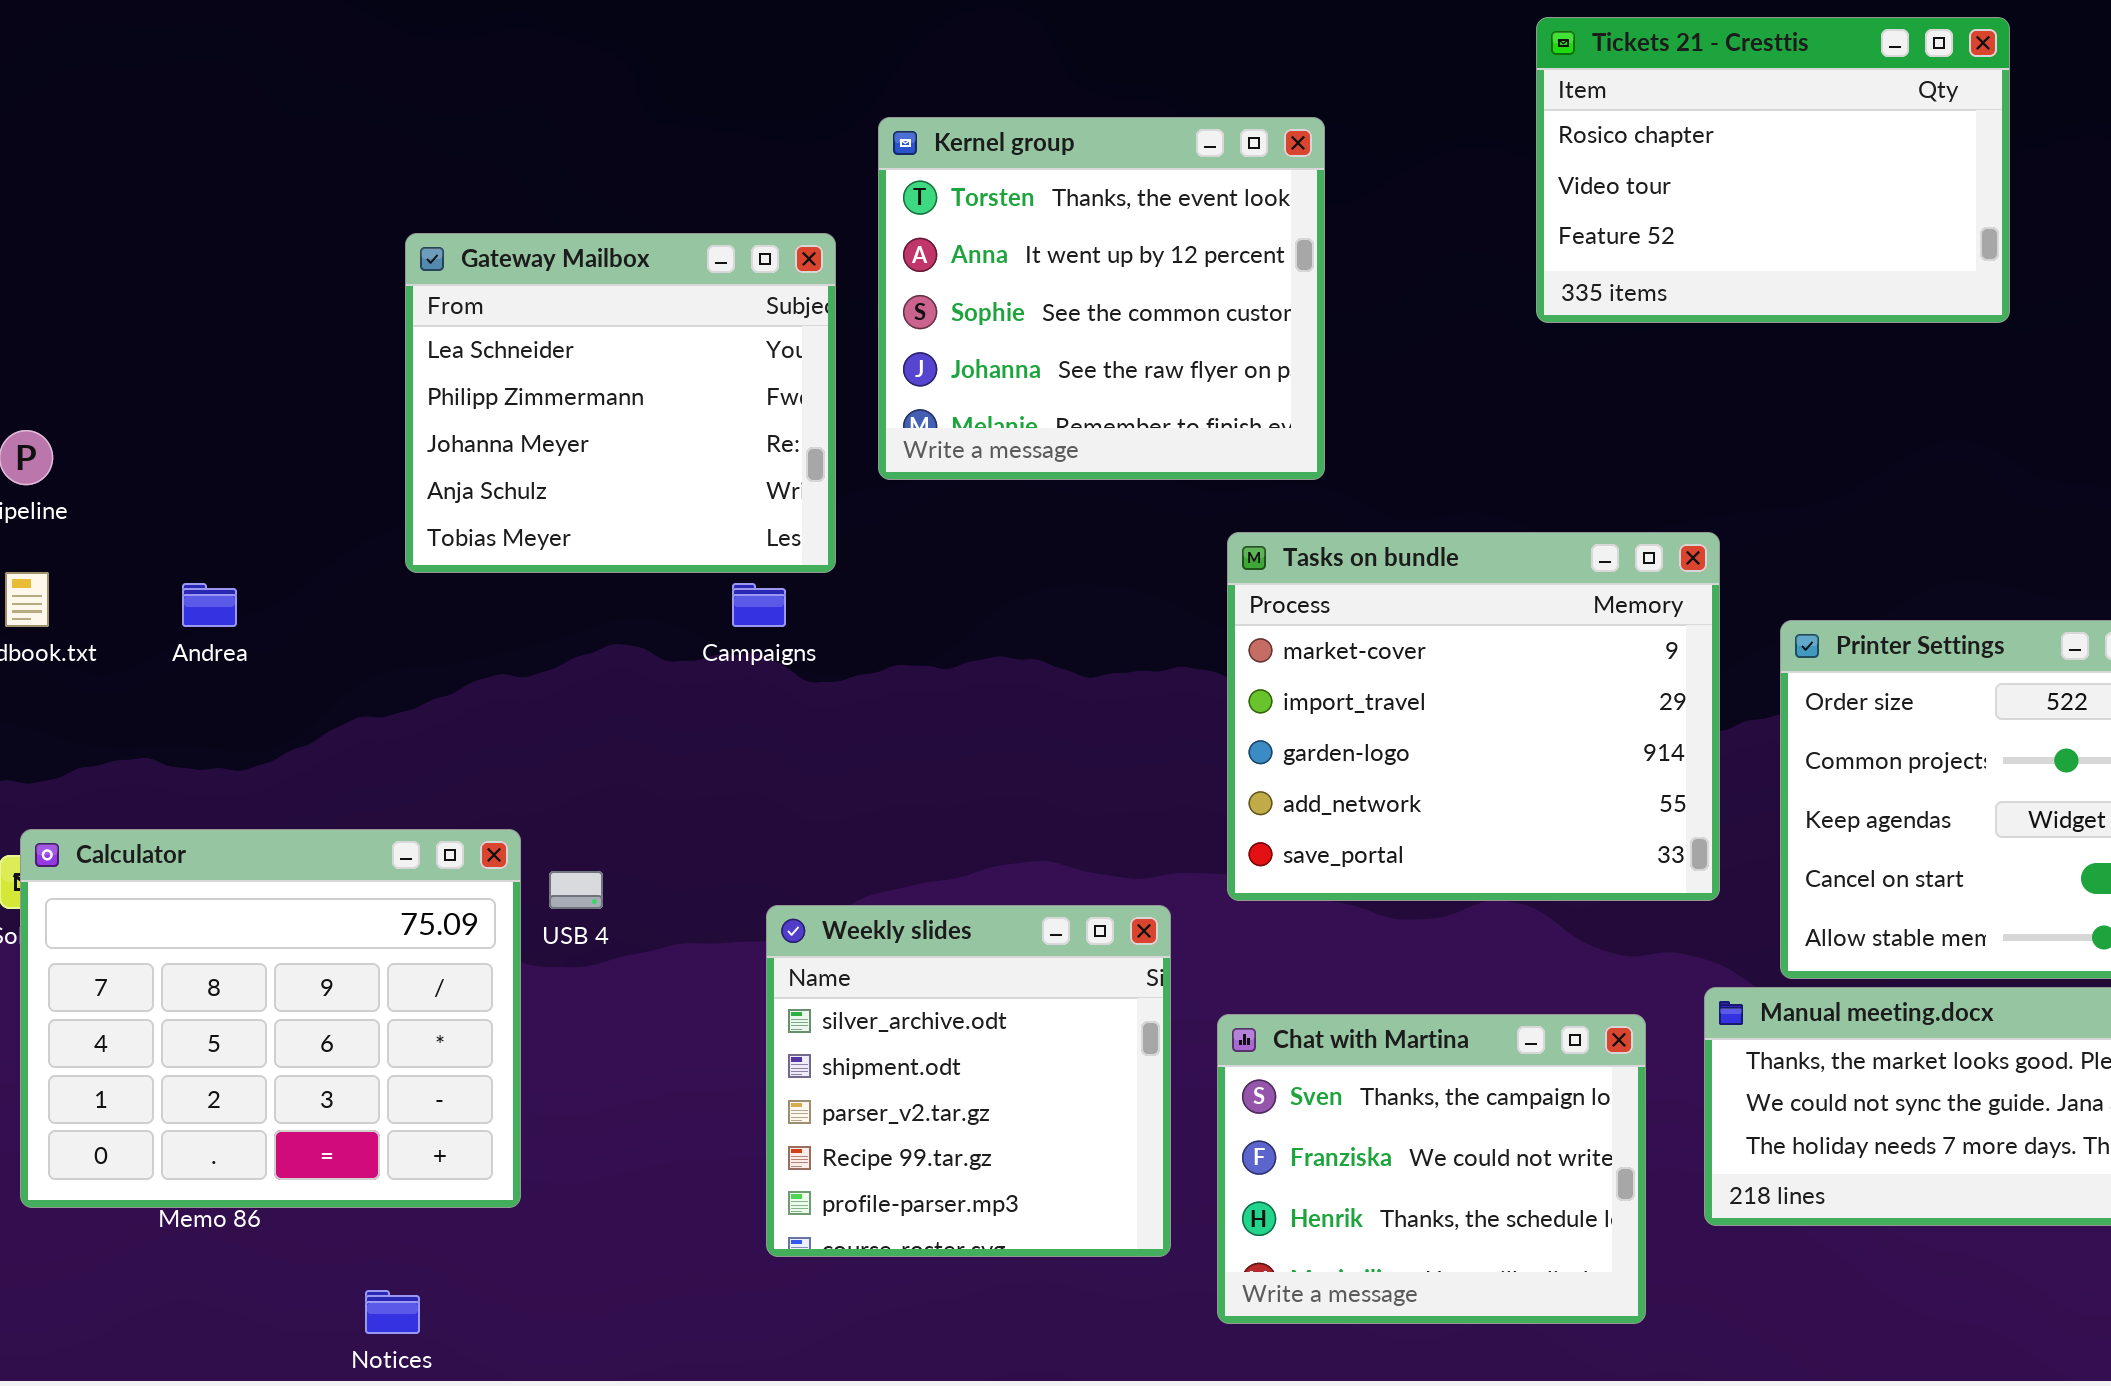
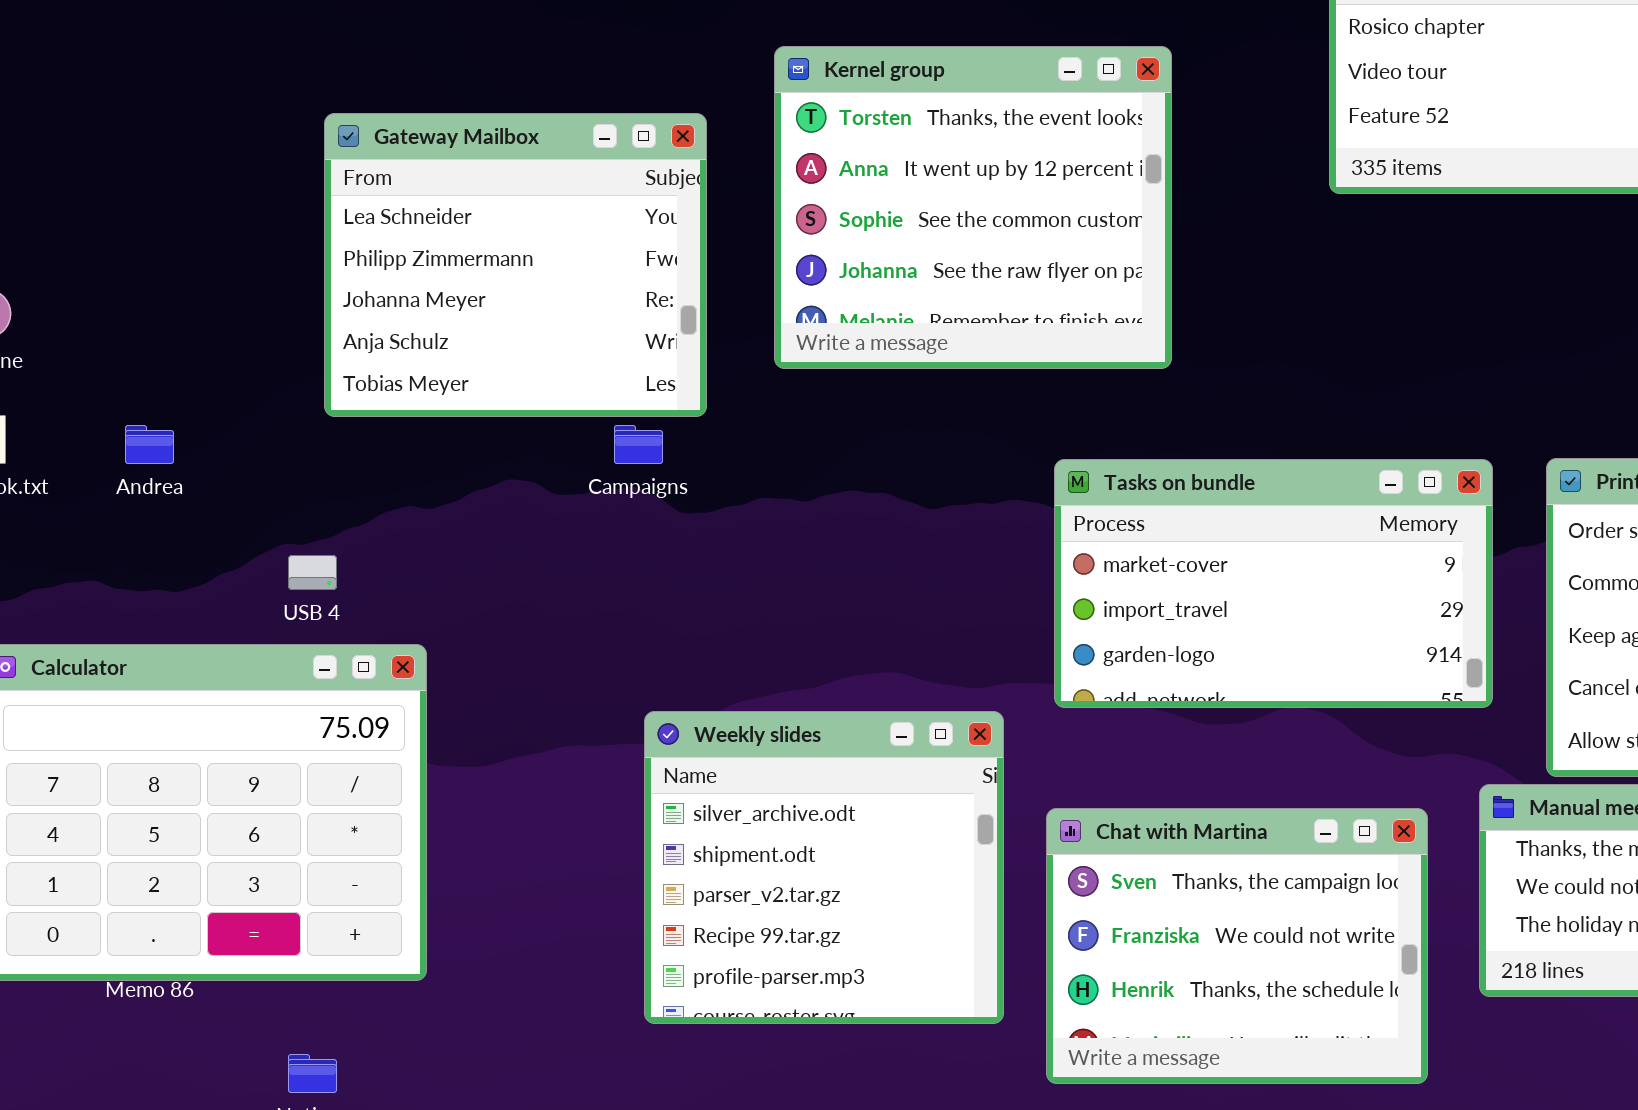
Kernel group: [878,117,1325,480] -> [774,46,1172,369], moved
Tasks on bundle: [1227,532,1720,901] -> [1054,459,1493,708], resized
USB 4: [549,871,603,909] -> [288,555,337,590], moved

